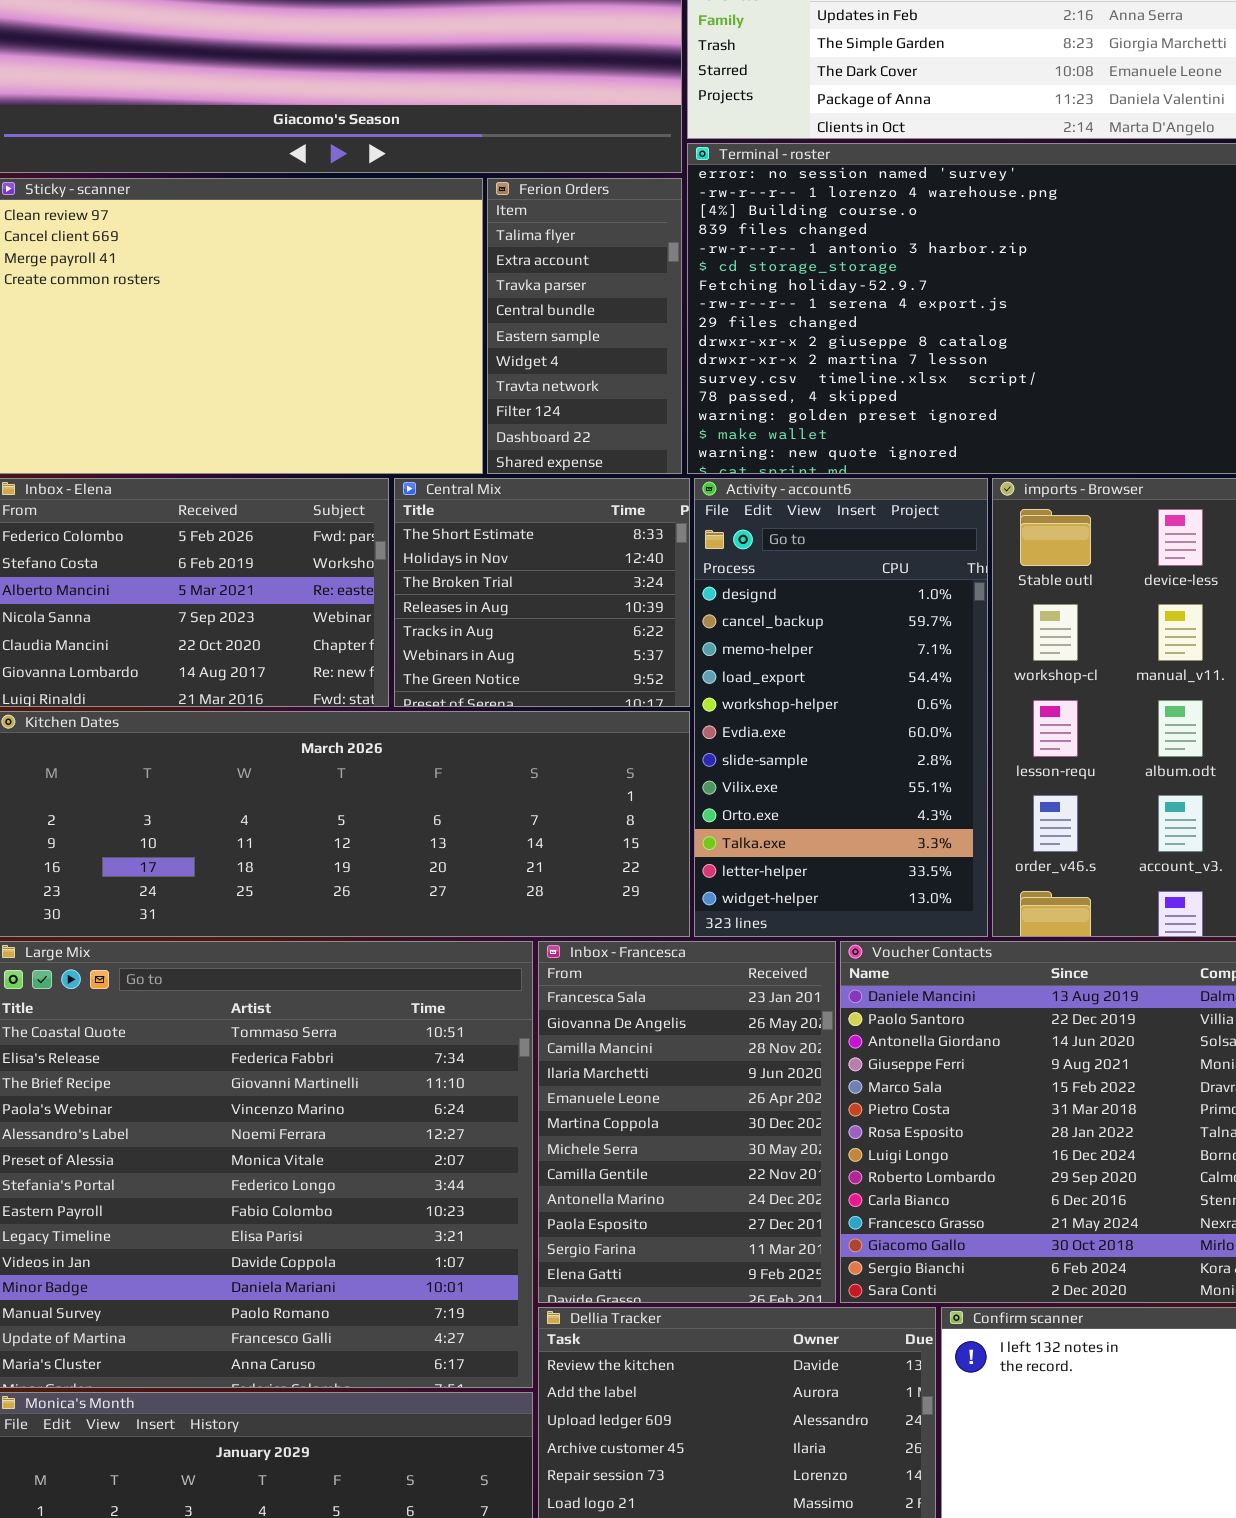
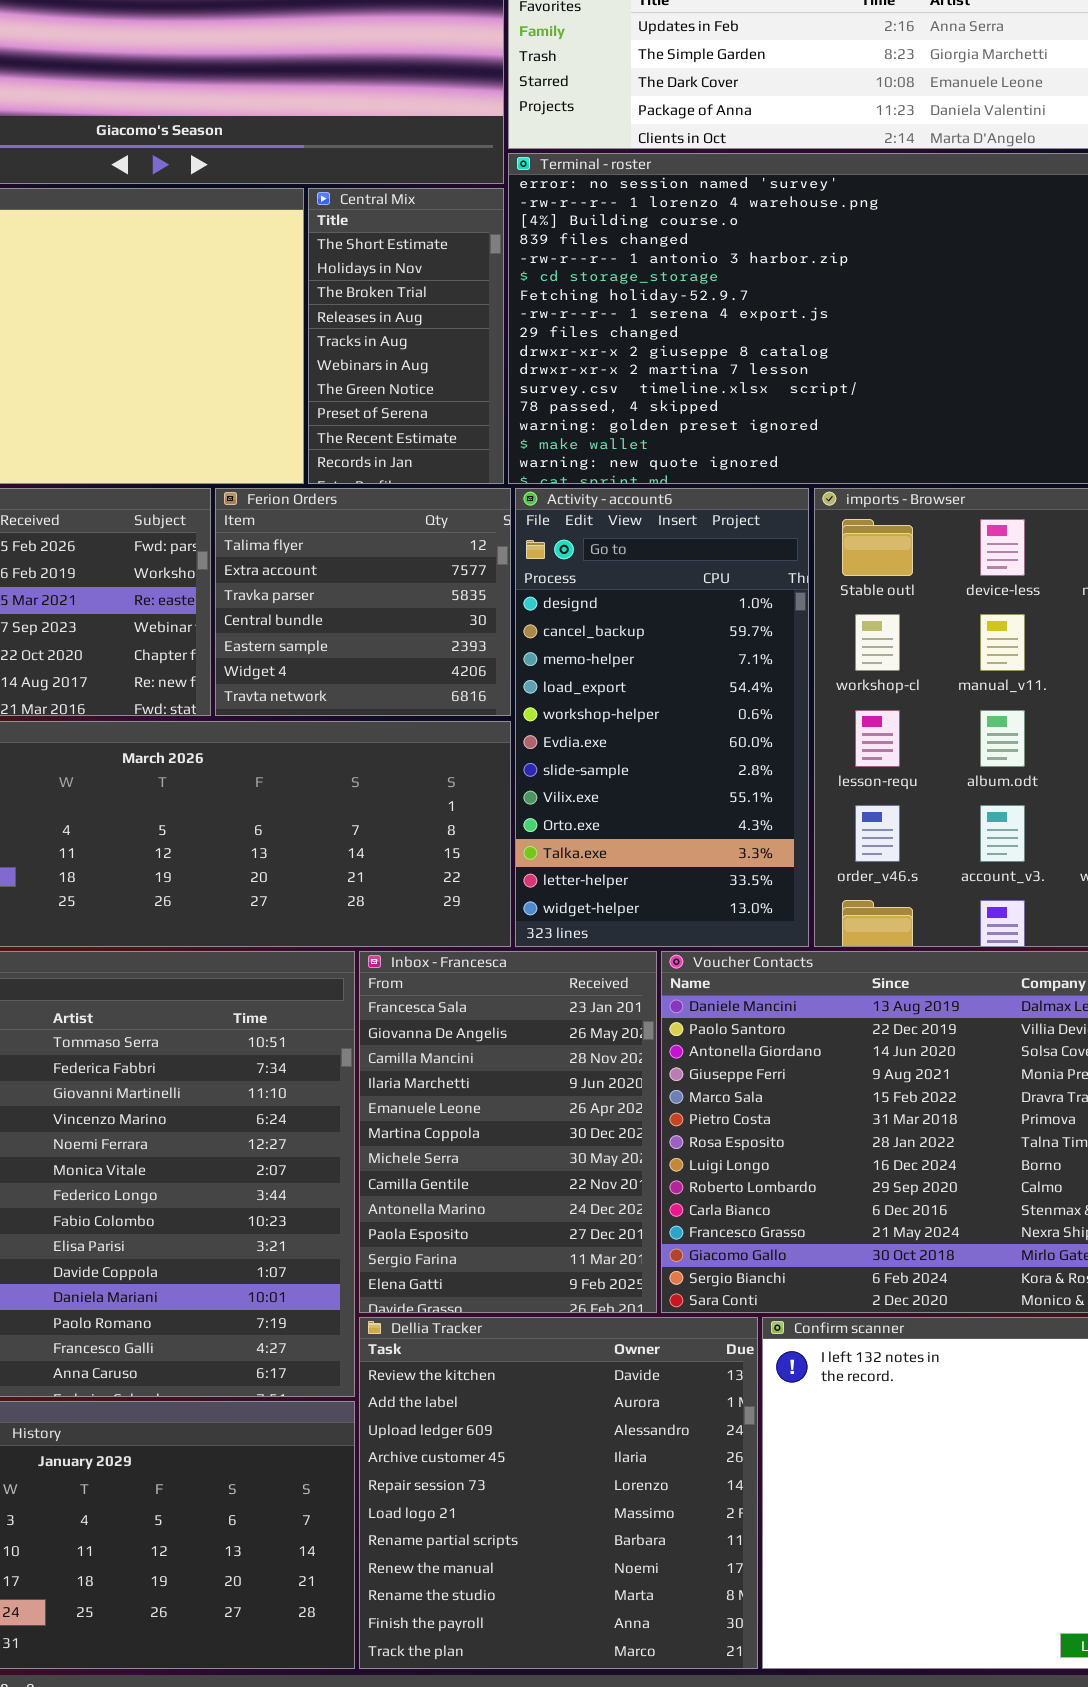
Ferion Orders: [487,178,682,474] -> [215,488,511,716], moved, resized
Central Mix: [394,478,690,707] -> [308,188,504,484], moved, resized

